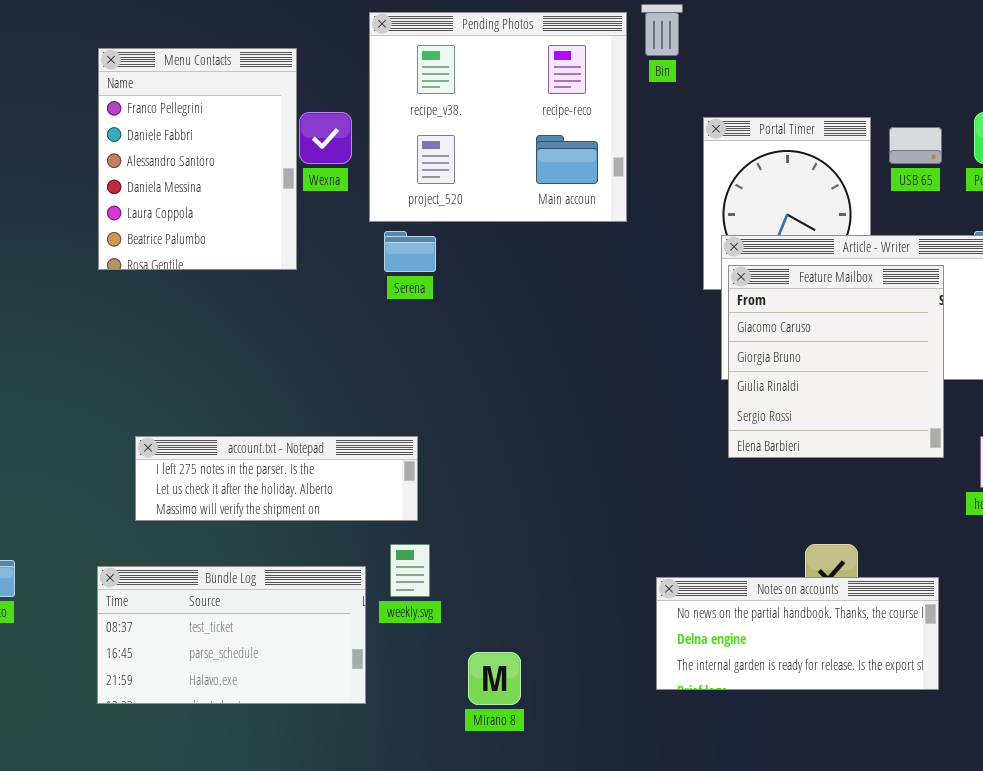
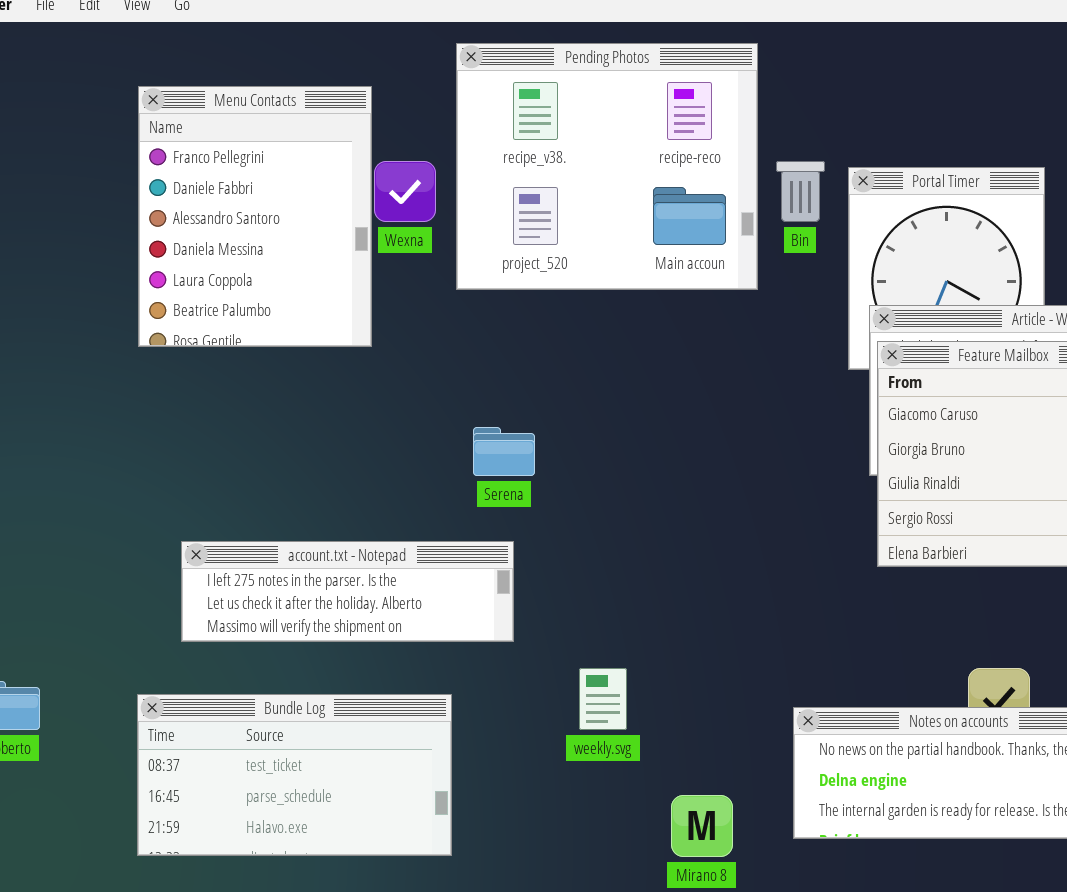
Bin: [641,4,683,56] -> [776,161,825,222], moved
Serena: [384,231,436,272] -> [473,427,535,476], moved
weekly.svg: [390,544,430,597] -> [579,668,627,730], moved
Mirano 8: [468,652,521,705] -> [671,795,733,857], moved

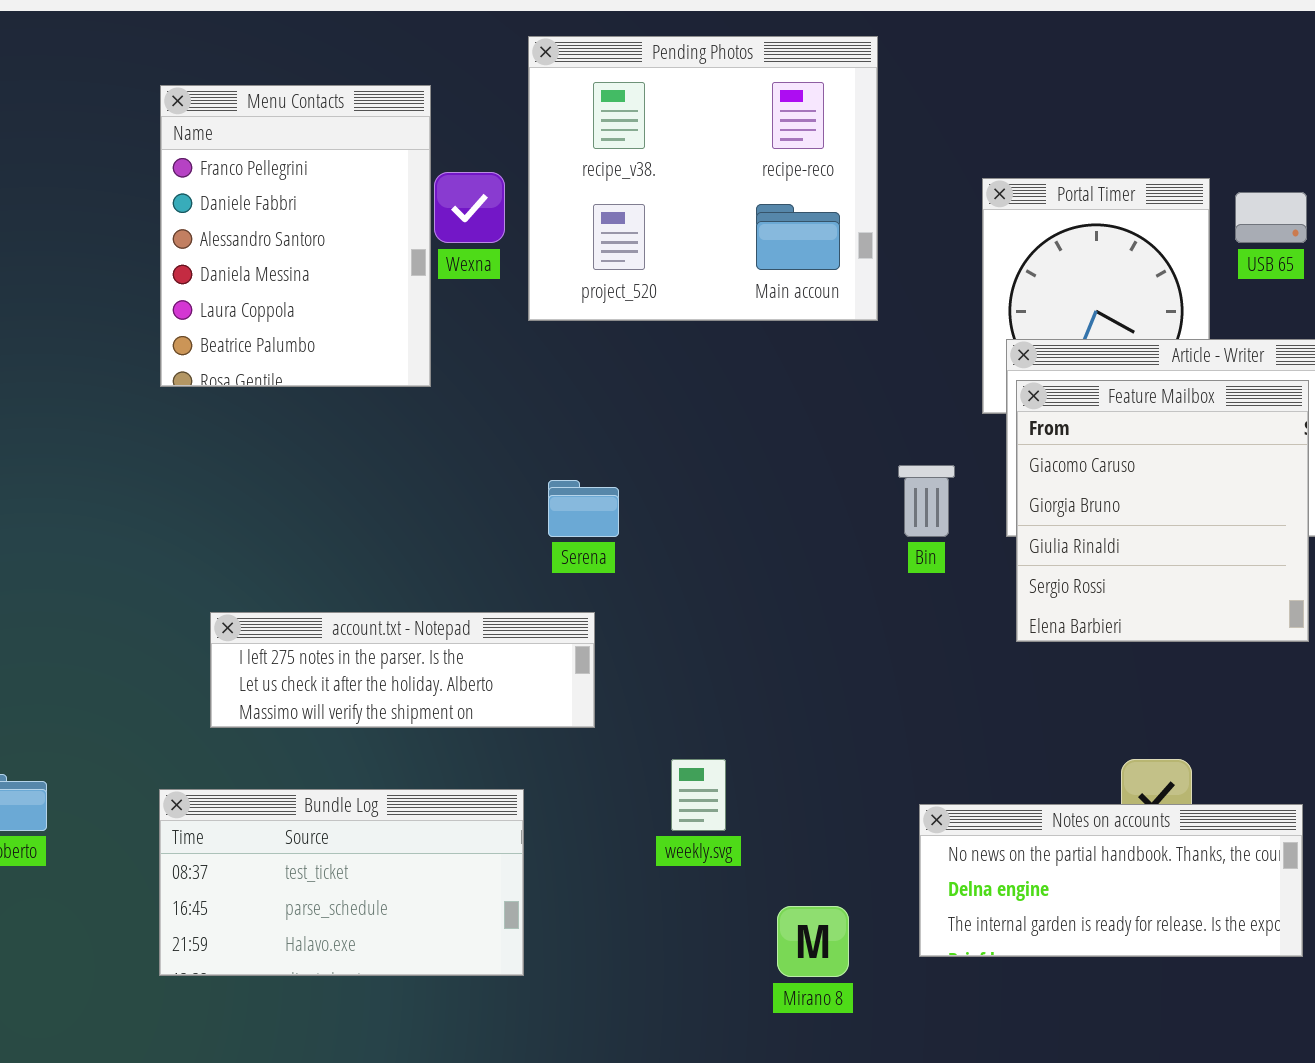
Bin: [776,161,825,222] -> [898,465,955,537], moved

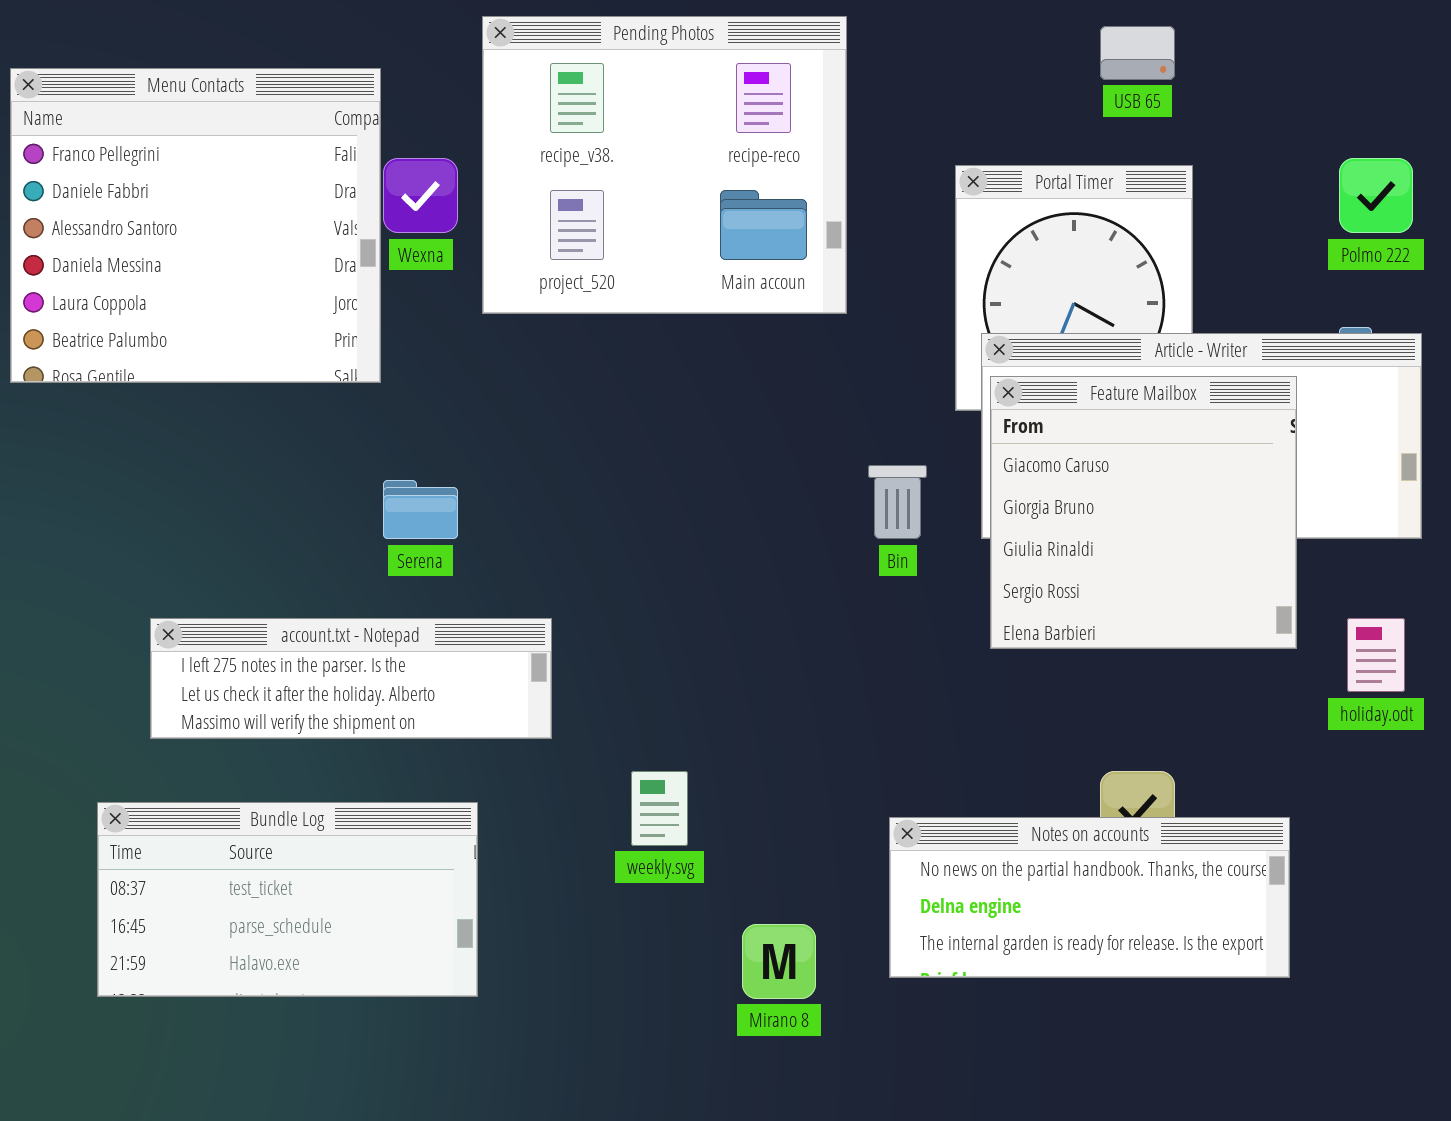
Menu Contacts: [160,85,431,387] -> [10,68,381,383], resized
USB 65: [1235,192,1307,243] -> [1100,26,1175,80], moved
Serena: [548,480,619,537] -> [383,480,458,539], moved

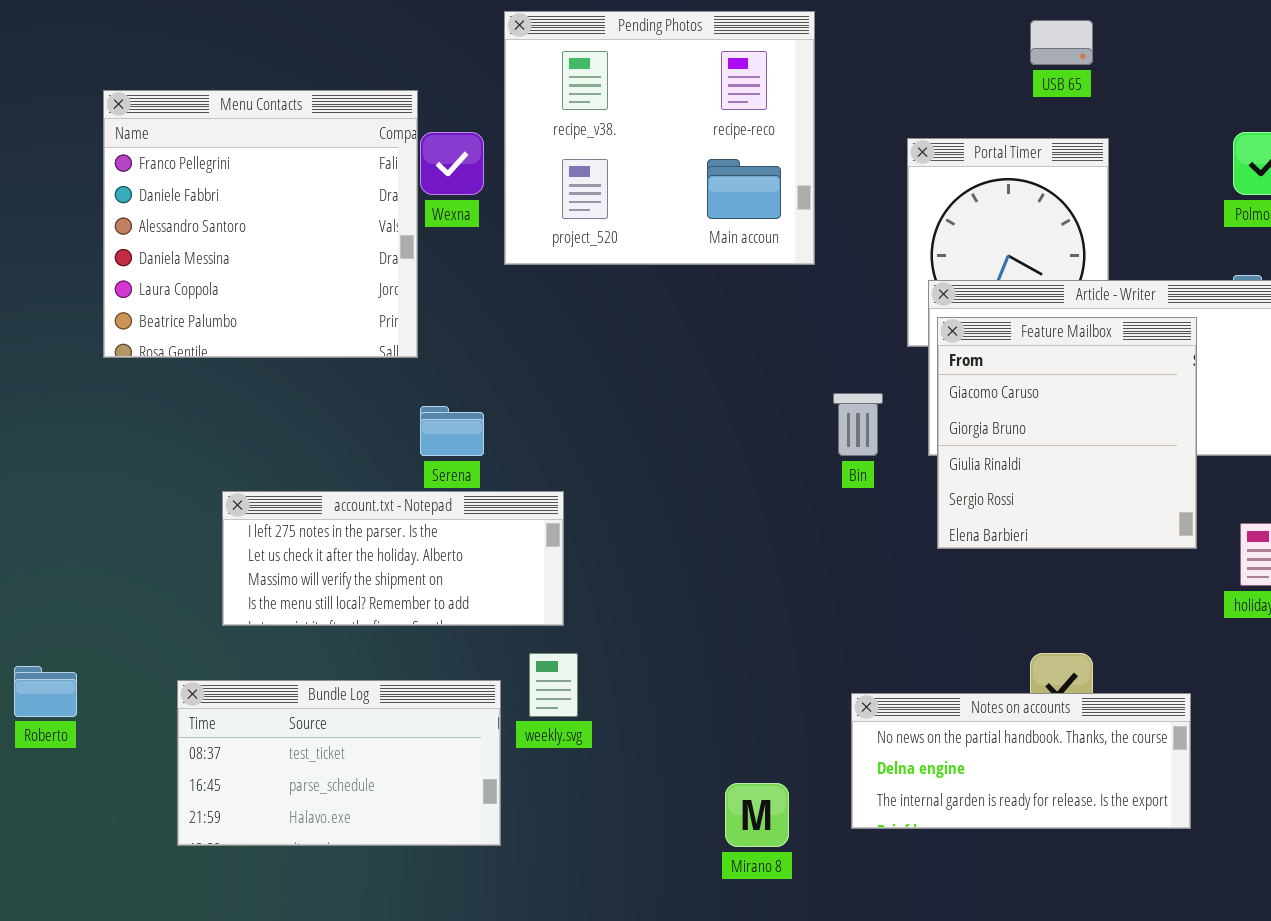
Menu Contacts: [10,68,381,383] -> [103,90,418,358], moved
account.txt - Notepad: [150,618,552,739] -> [222,491,564,626], resized
weekly.svg: [631,771,688,846] -> [529,653,578,717], moved

